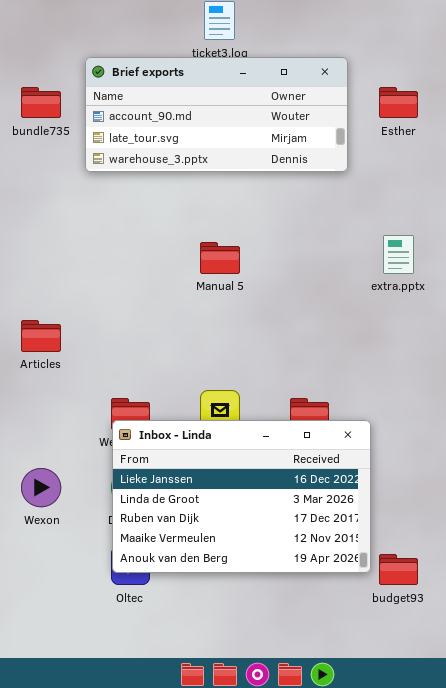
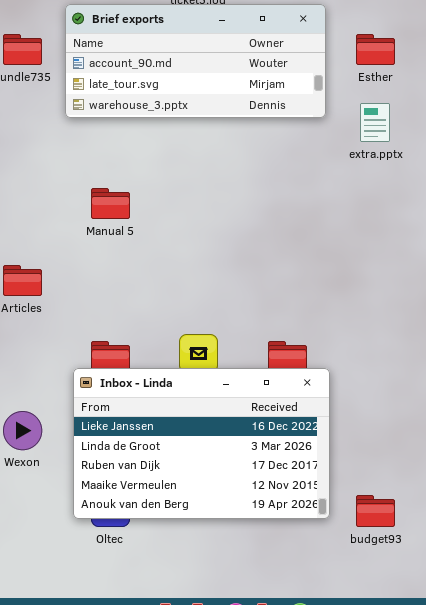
extra.pptx: [383,235,414,274] -> [360,103,390,142], moved
Manual 5: [200,242,240,274] -> [91,188,130,219], moved
Inbox - Linda: [112,420,371,573] -> [73,368,330,519], moved

